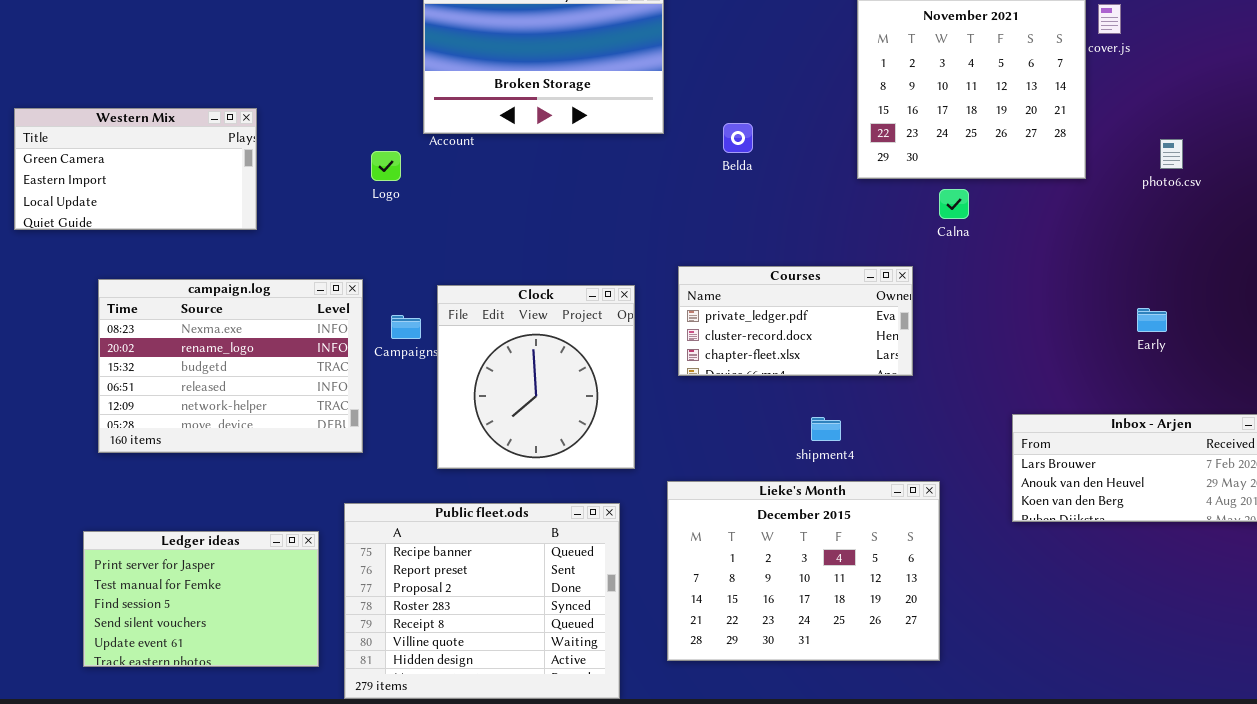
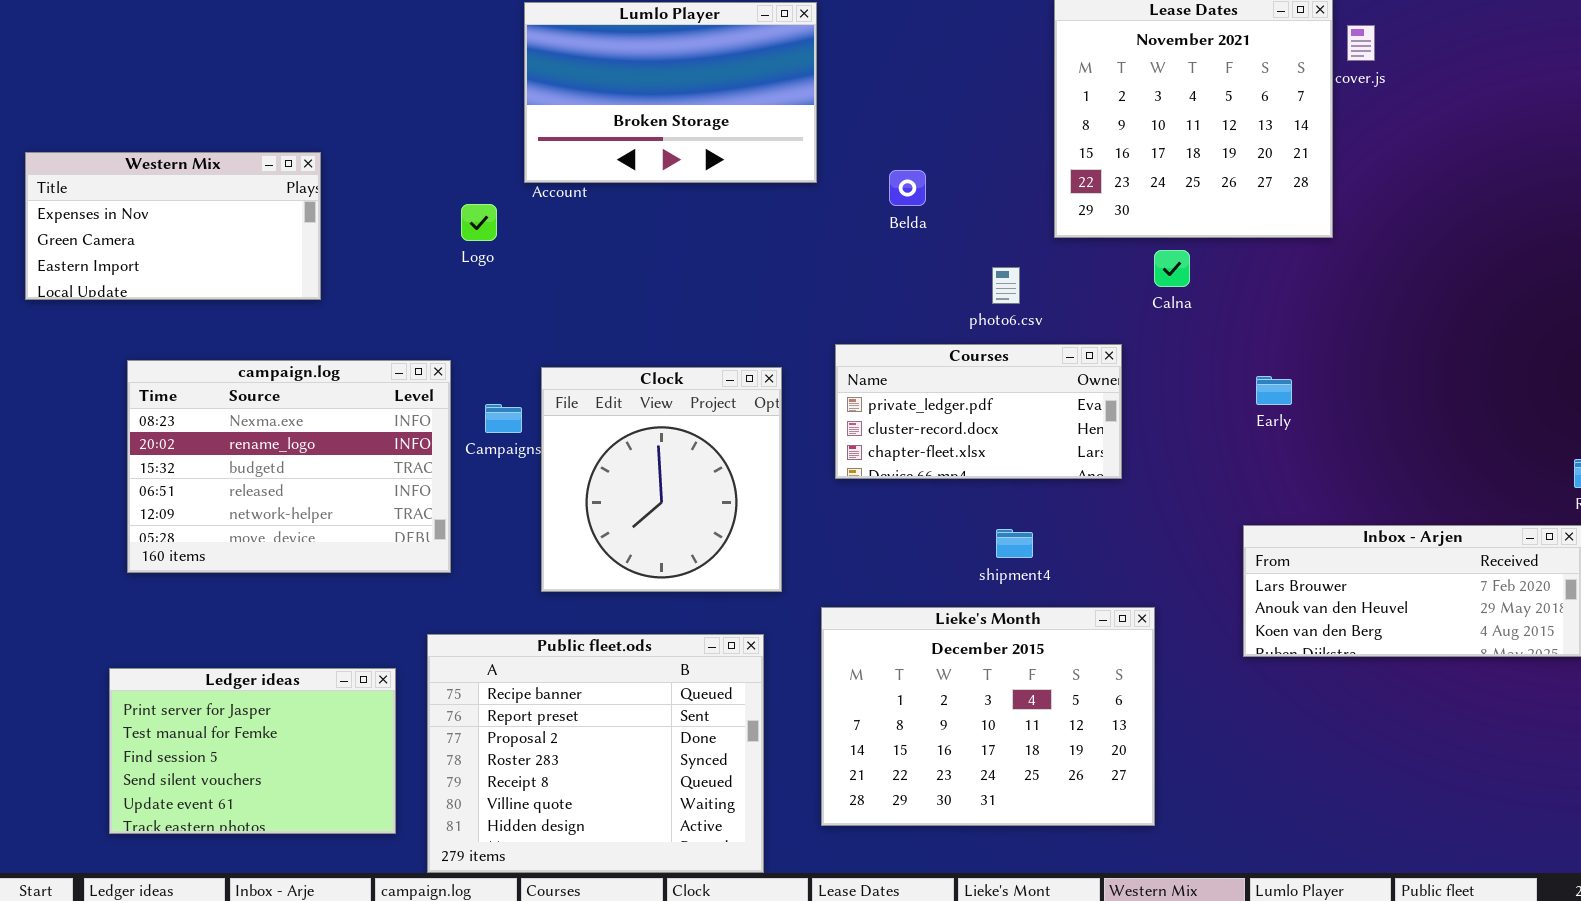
Western Mix: [14,108,257,230] -> [25,152,321,300], scrolled up 1 row
photo6.csv: [1160,139,1183,169] -> [992,267,1020,304], moved
Early: [1137,308,1167,332] -> [1256,376,1292,405], moved

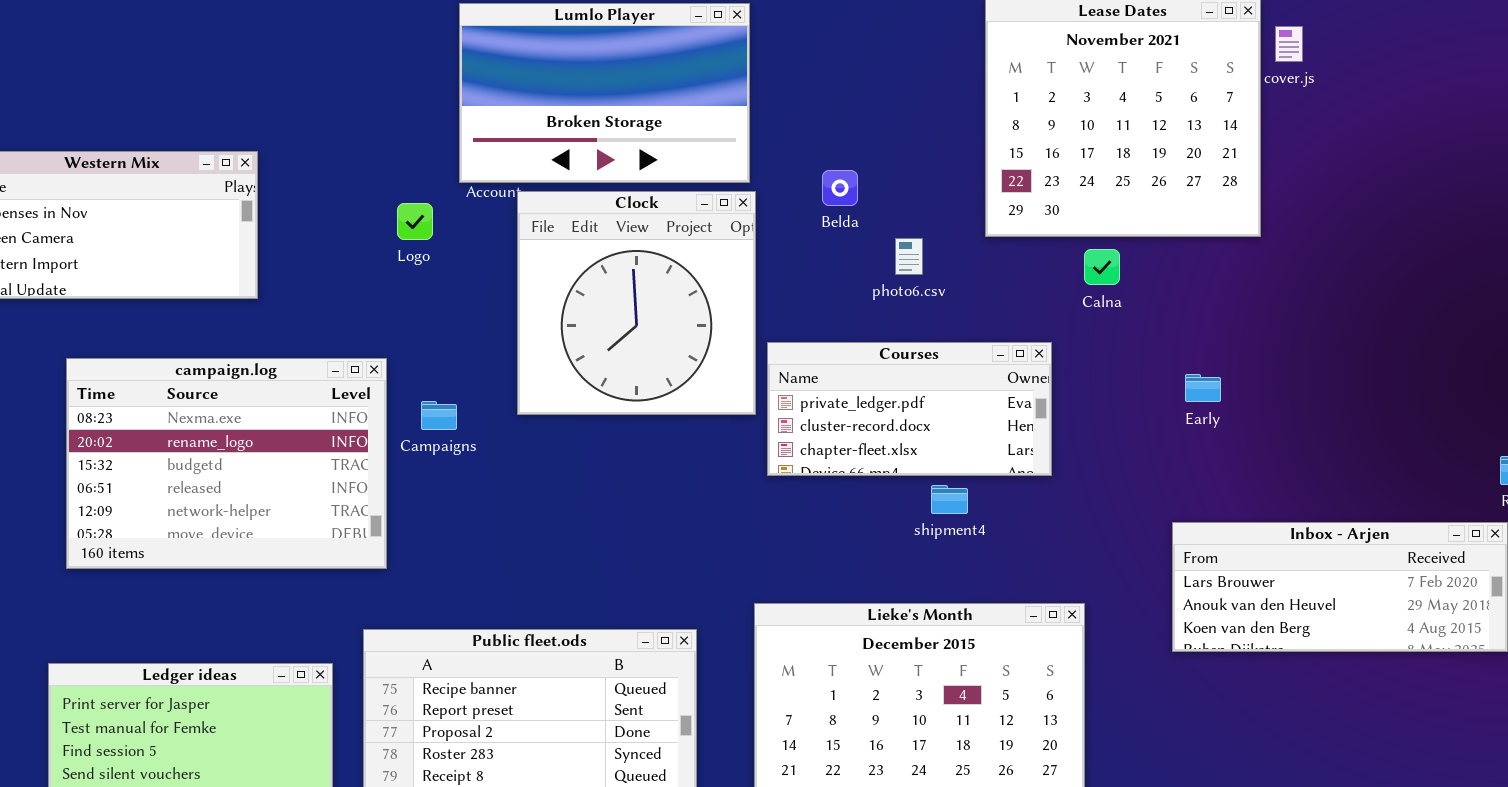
photo6.csv: [992,267,1020,304] -> [895,238,923,275], moved
Clock: [541,367,782,592] -> [517,191,756,415], moved
shipment4: [996,529,1033,558] -> [931,485,968,514], moved

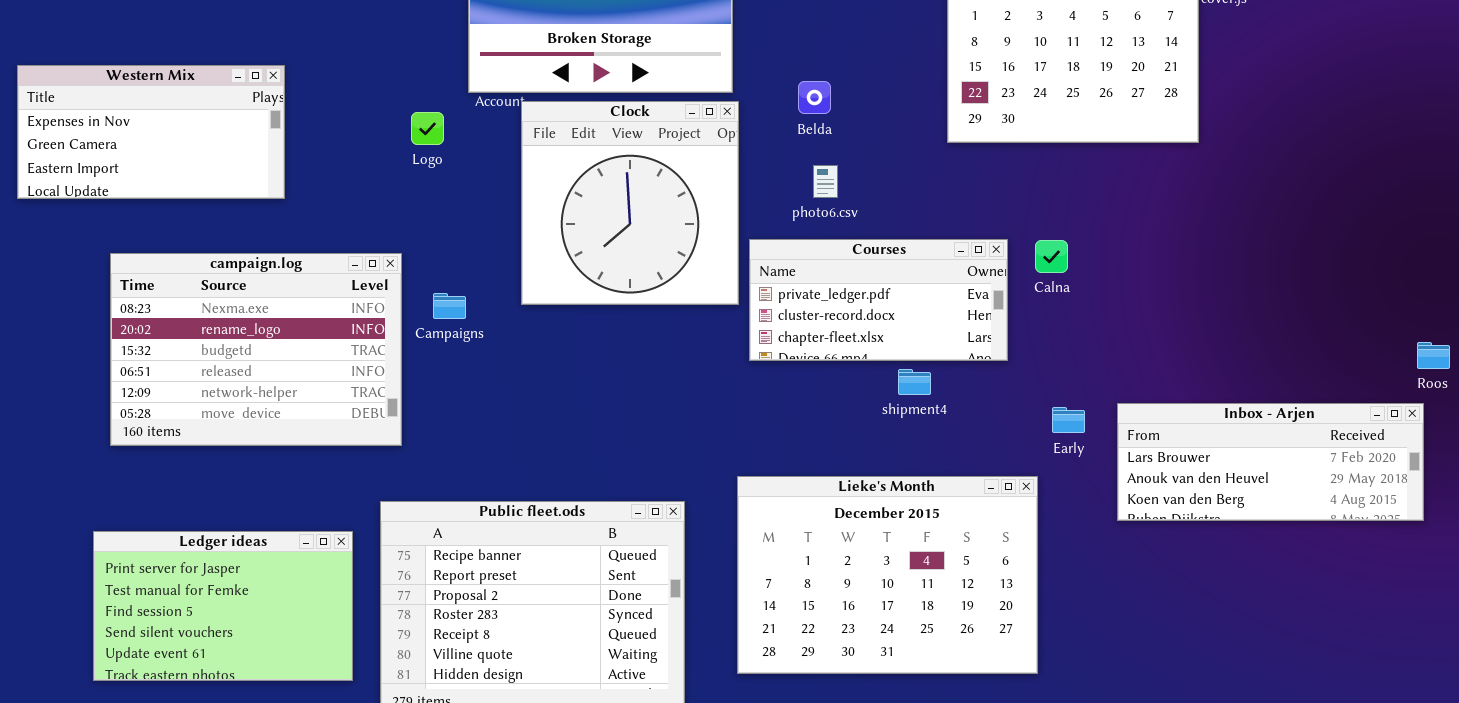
photo6.csv: [895,238,923,275] -> [813,165,838,198], moved
Calna: [1084,249,1120,285] -> [1035,240,1068,273], moved
Early: [1185,374,1221,402] -> [1052,407,1085,433], moved

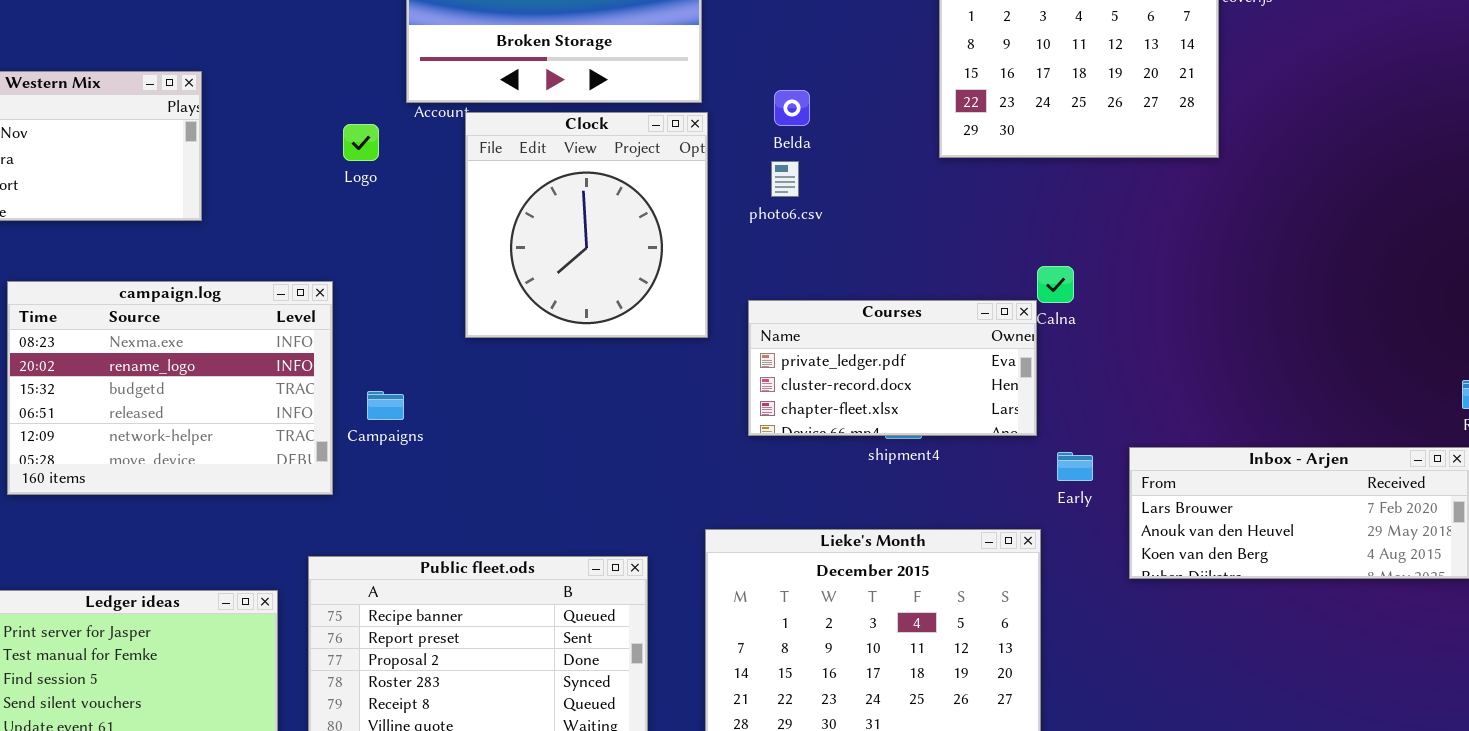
photo6.csv: [813,165,838,198] -> [771,161,799,197], moved
Courses: [749,239,1008,361] -> [748,300,1037,436], moved
Campaigns: [433,293,466,319] -> [367,391,404,420], moved

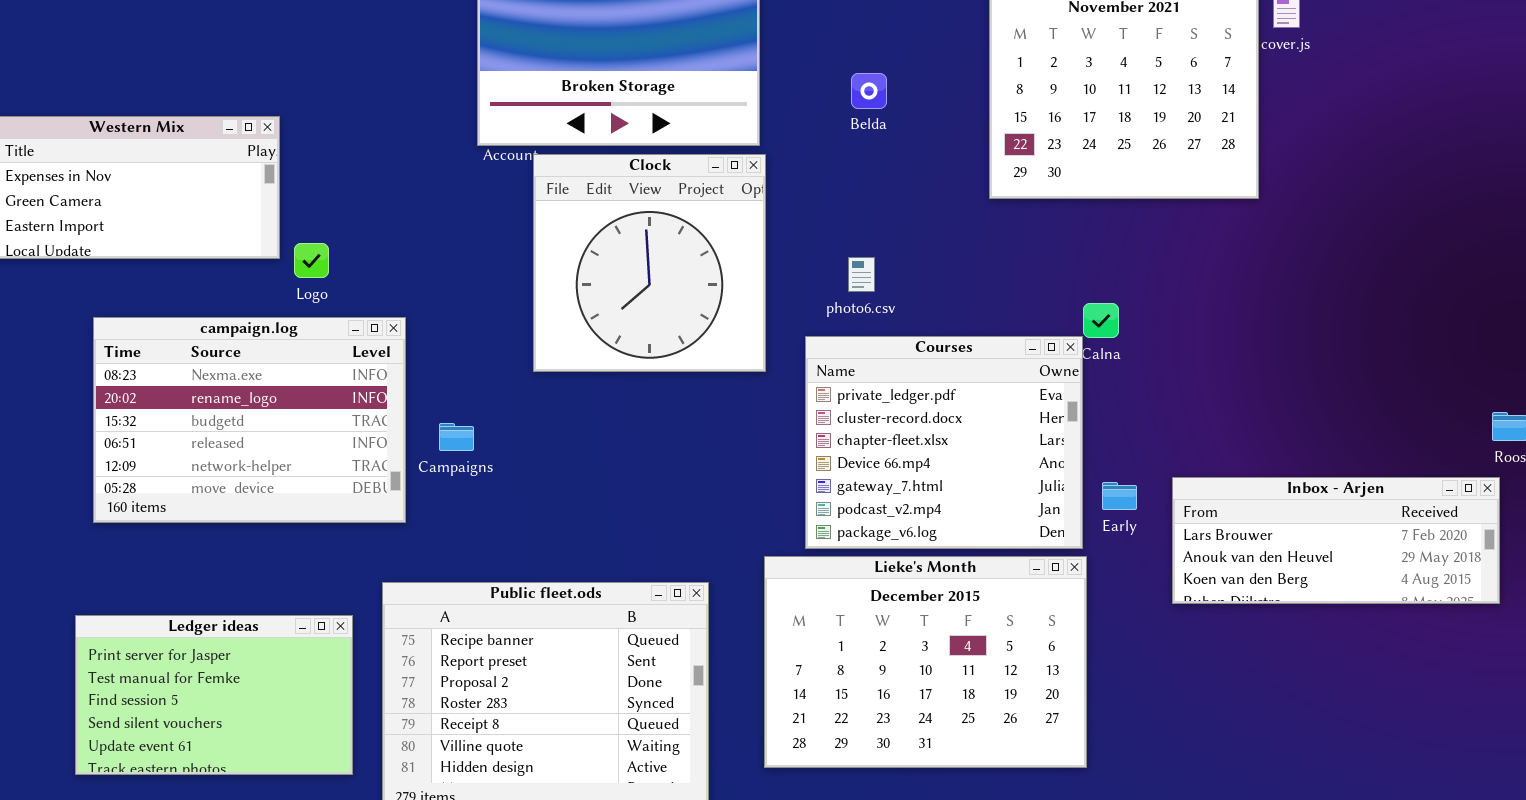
Belda: [774,90,810,126] -> [851,73,887,109], moved
Logo: [343,124,379,161] -> [294,243,329,278], moved
photo6.csv: [771,161,799,197] -> [848,257,875,292], moved
Courses: [748,300,1037,436] -> [805,336,1083,549], resized

